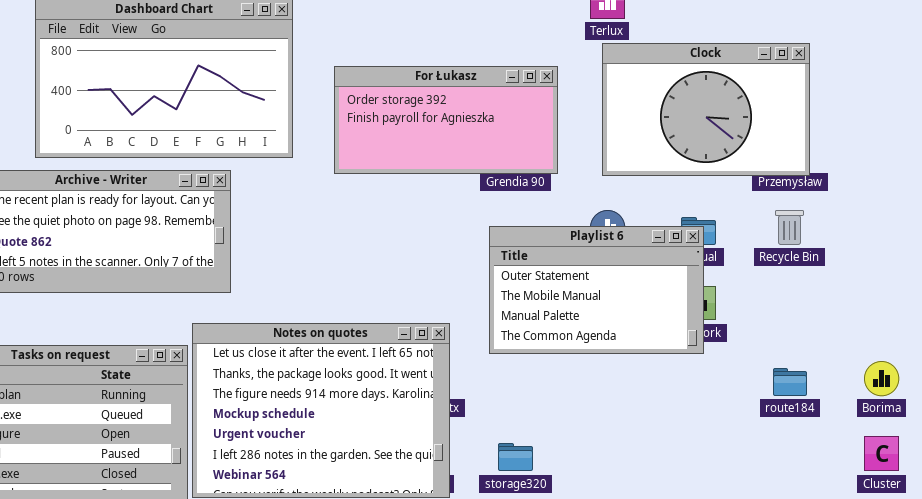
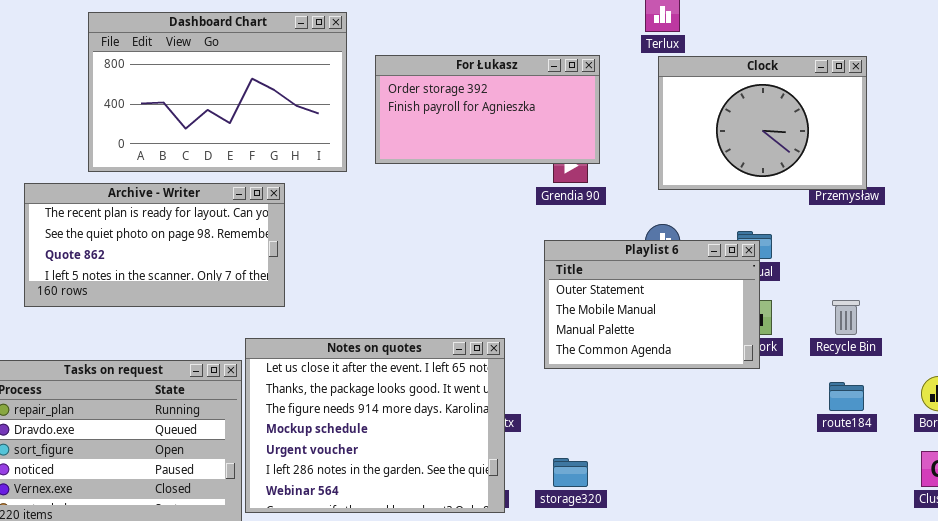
For Łukasz: [334,66,558,174] -> [375,55,600,164], moved
Recycle Bin: [775,210,804,245] -> [832,300,860,335], moved

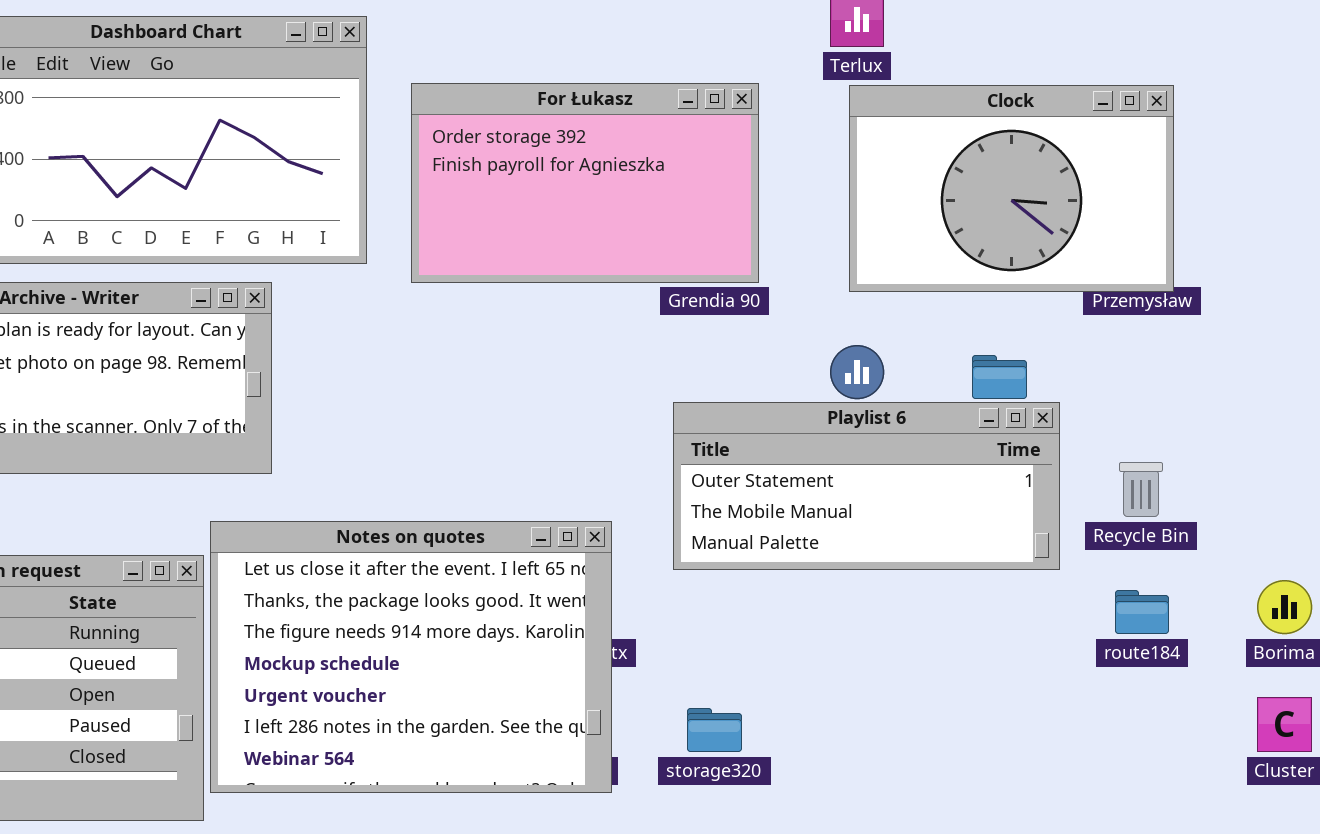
For Łukasz: [375,55,600,164] -> [411,83,759,283], resized
Playlist 6: [544,240,760,369] -> [673,402,1060,570], resized

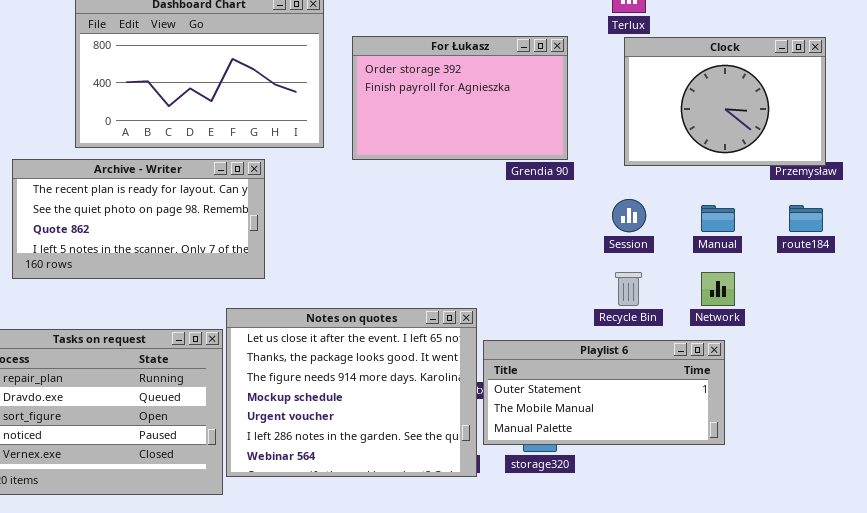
Playlist 6: [673,402,1060,570] -> [483,340,725,445], moved
Recycle Bin: [1119,462,1163,517] -> [615,272,642,306], moved
route184: [1115,590,1169,634] -> [789,205,823,232], moved

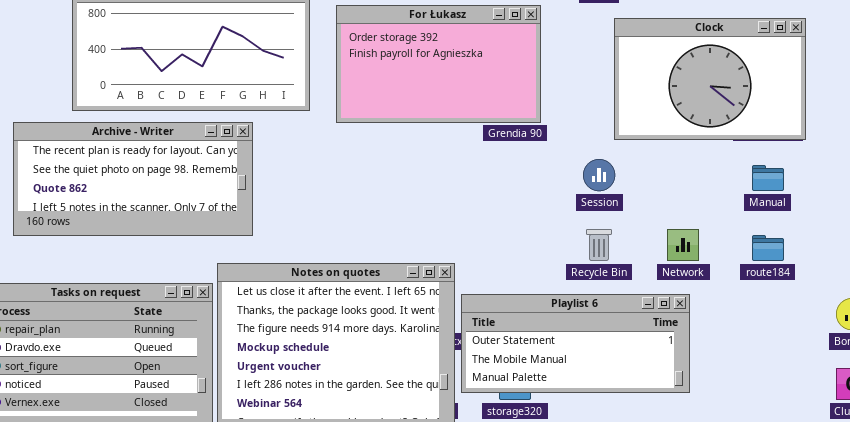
Clock: [624,37,826,166] -> [614,18,806,140], moved
Manual: [701,205,735,232] -> [752,165,784,191], moved
route184: [789,205,823,232] -> [752,235,784,261], moved

